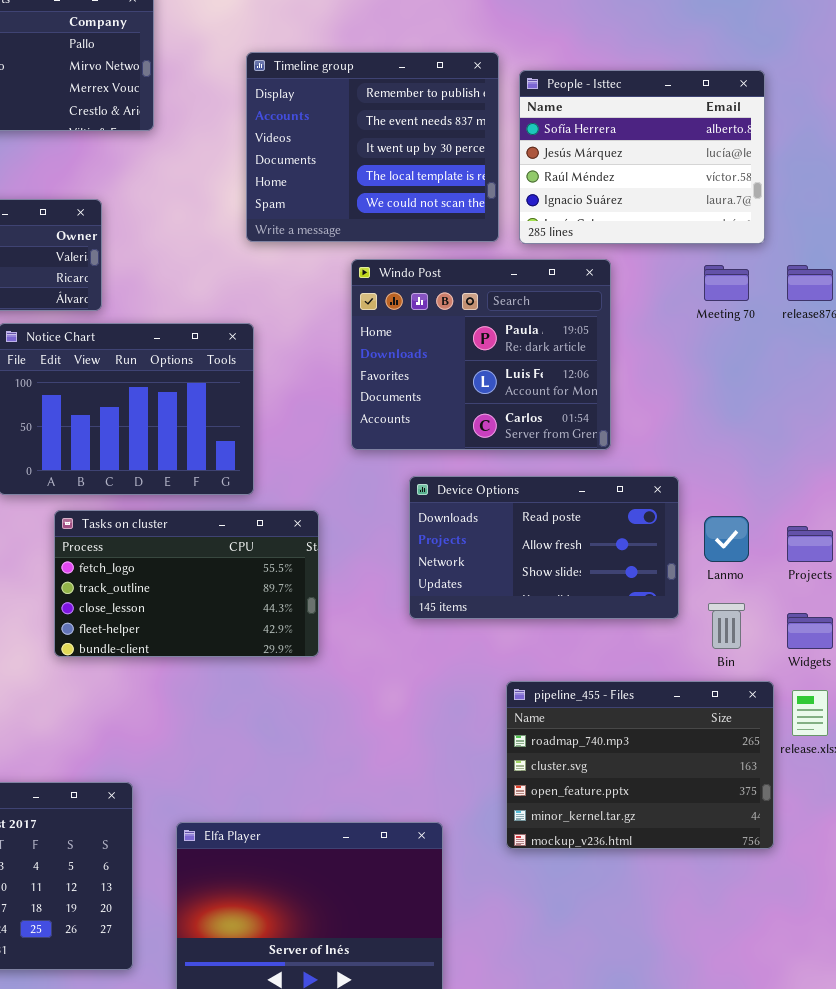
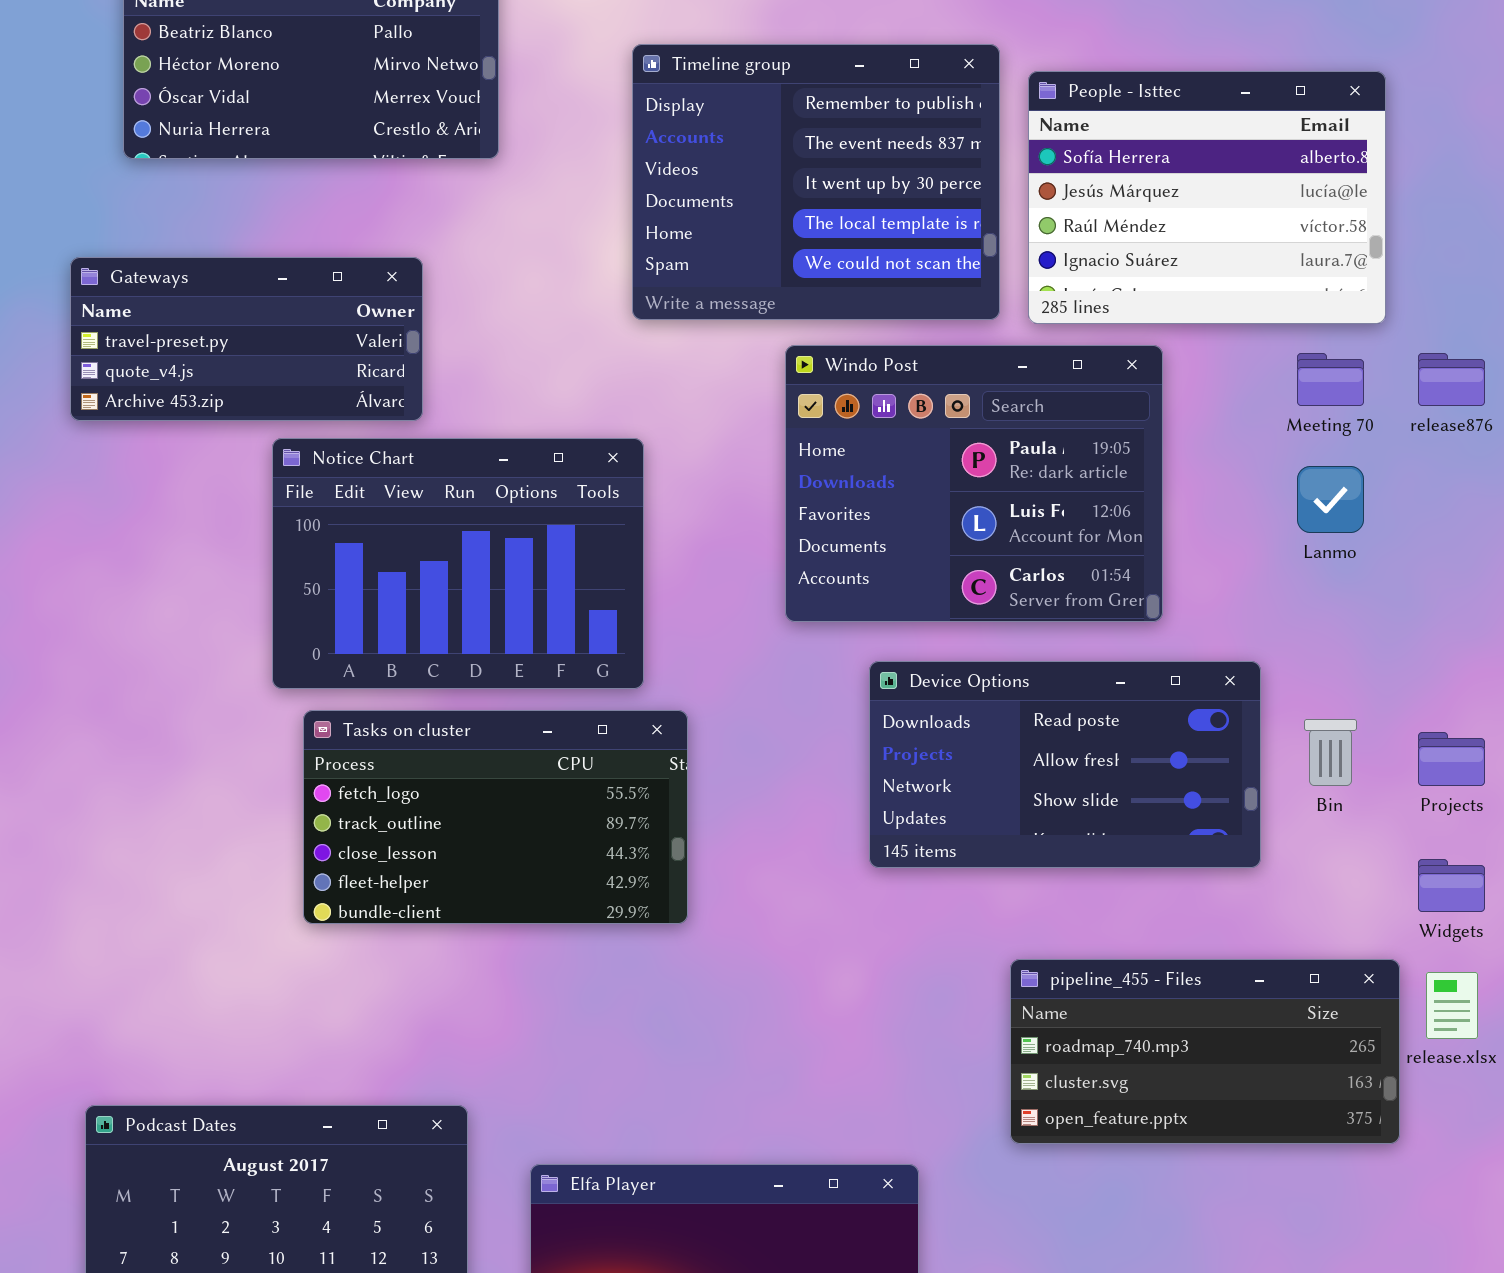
Tasks on cluster: [54,510,319,657] -> [303,710,688,924], moved
Lanmo: [704,516,749,562] -> [1297,466,1364,533], moved
Bin: [708,603,745,649] -> [1304,719,1357,786], moved
pipeline_455 - Files: [506,681,774,849] -> [1010,959,1400,1144], resized

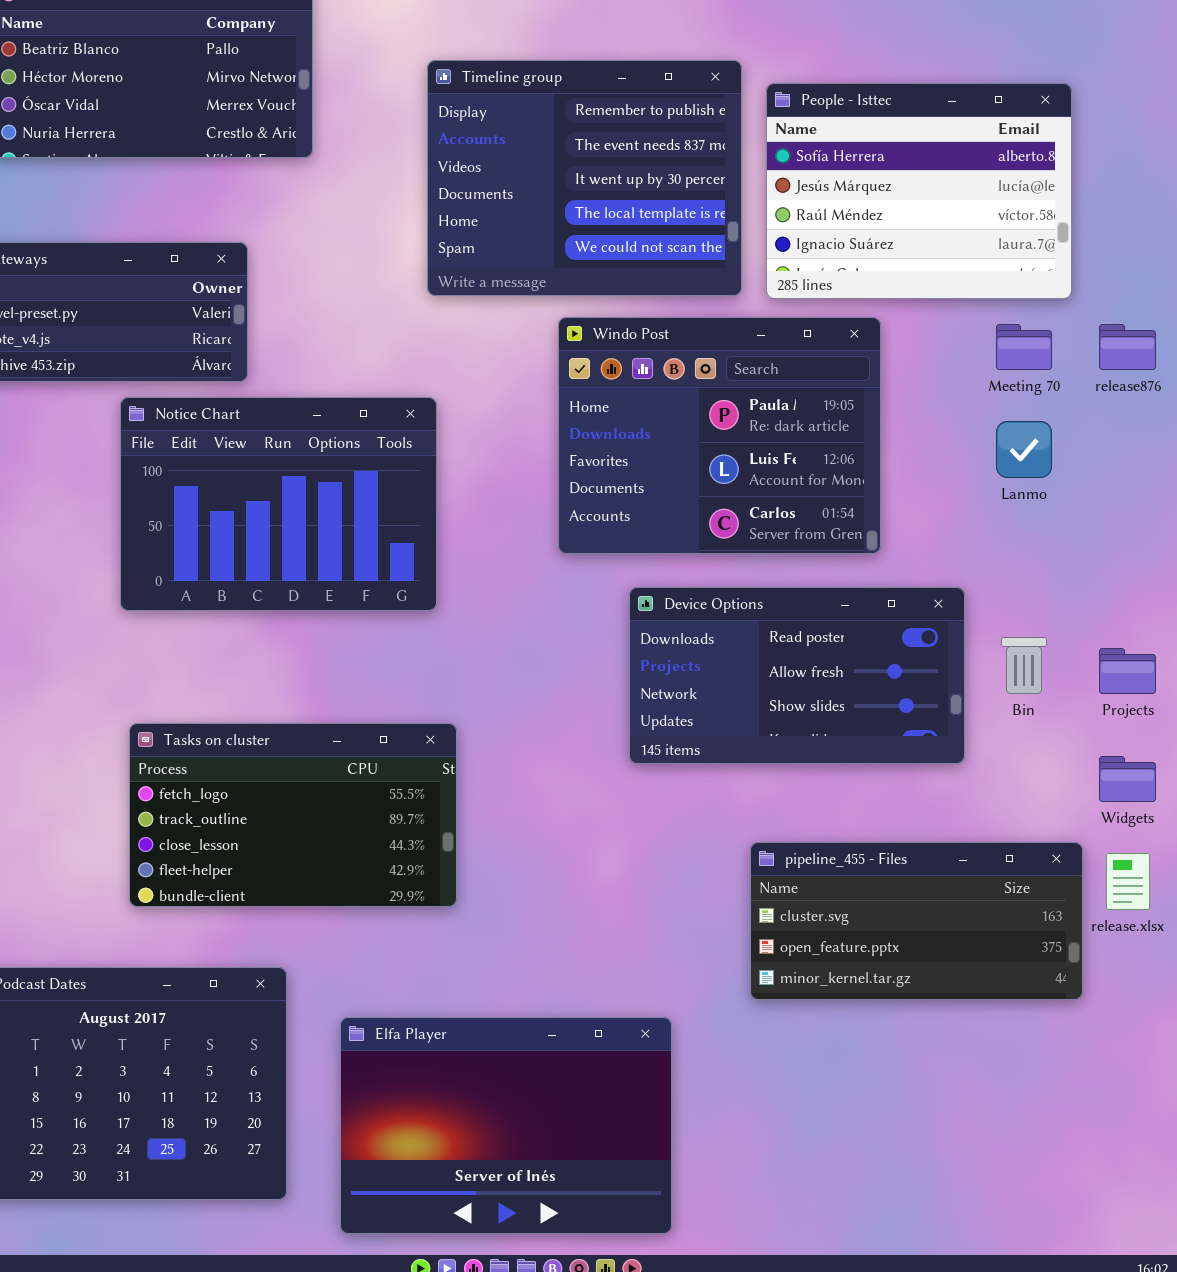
Tasks on cluster: [303,710,688,924] -> [129,723,457,907], moved
pipeline_455 - Files: [1010,959,1400,1144] -> [750,842,1083,1000], scrolled down 1 row

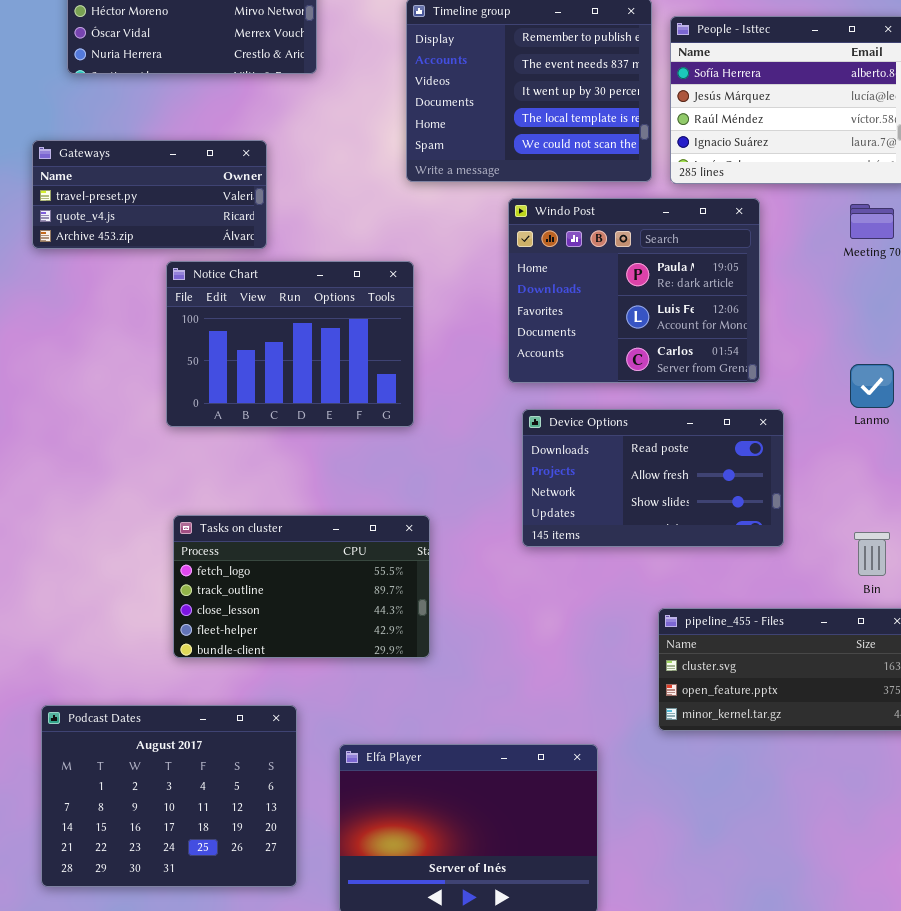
Lanmo: [996,421,1052,478] -> [850,364,894,408], moved
Device Options: [629,587,965,764] -> [522,409,784,547], moved
Bin: [1001,637,1047,694] -> [854,532,890,576], moved

